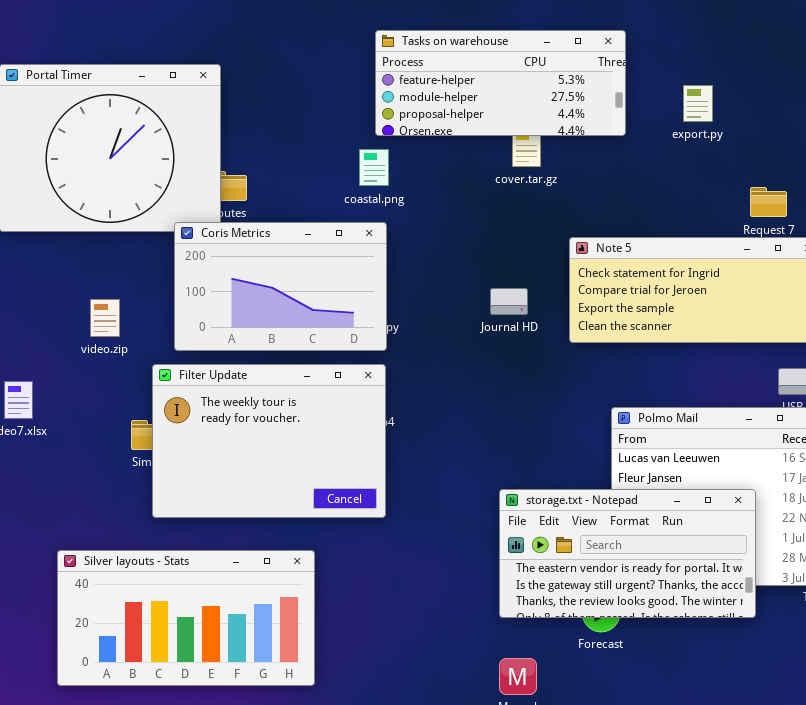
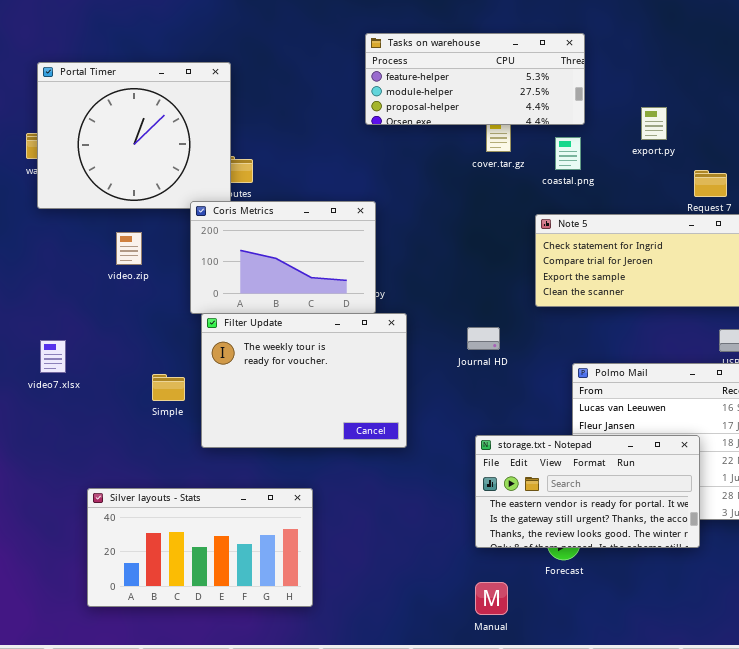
export.py: [683,85,713,122] -> [641,107,667,140], moved
coastal.png: [359,149,389,186] -> [555,137,581,170], moved
Journal HD: [490,288,528,315] -> [467,327,500,350], moved
video.zip: [90,299,120,337] -> [116,232,142,265], moved
Filter Update: [152,364,386,518] -> [201,313,407,448], moved

